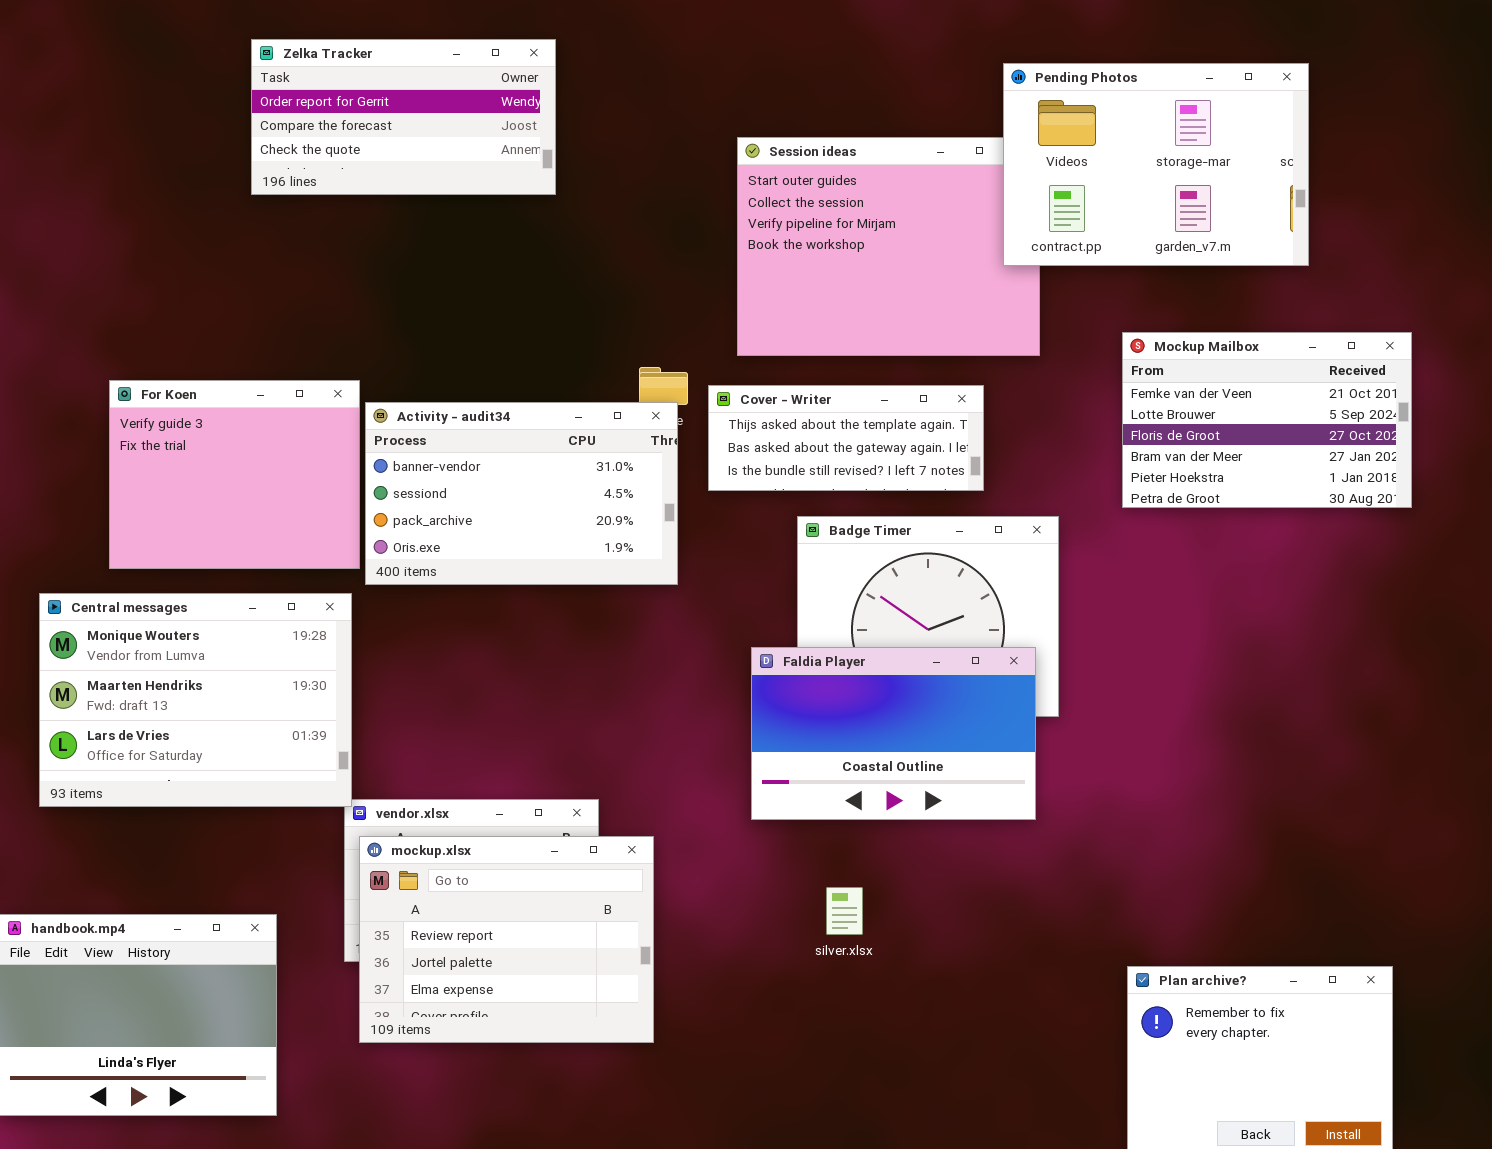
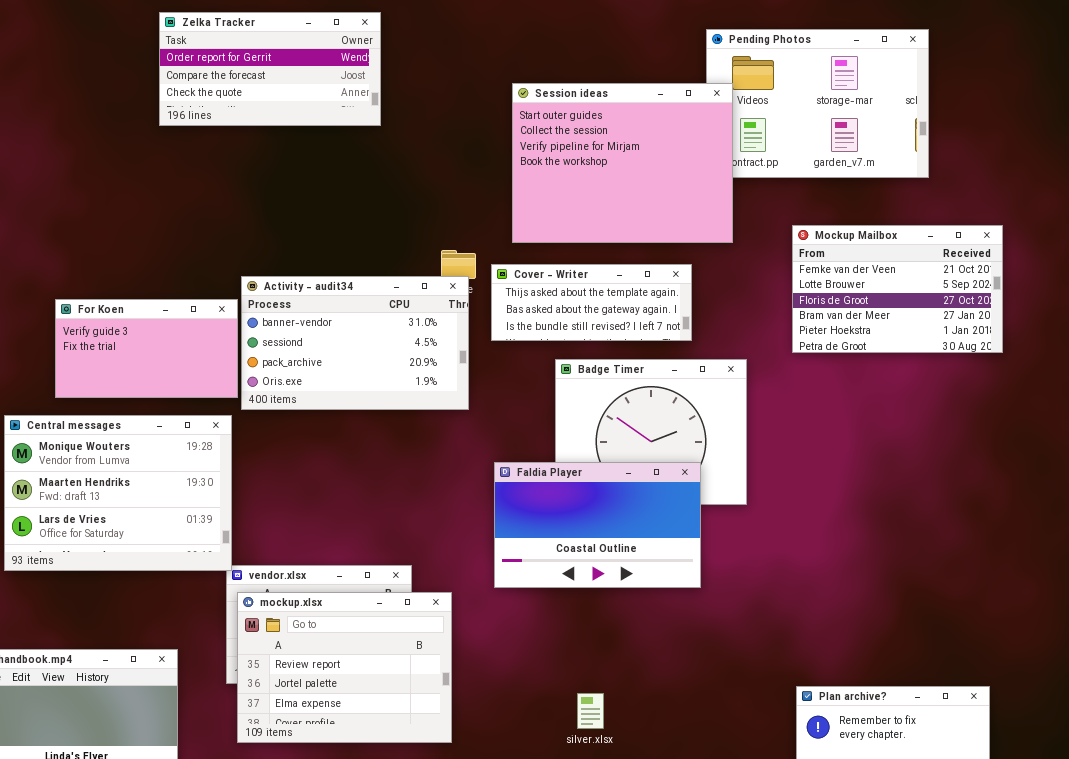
Session ideas: [737,137,1040,356] -> [512,83,733,243], raised
For Koen: [109,380,360,569] -> [55,299,238,398], resized
Faldia Player: [751,647,1036,820] -> [494,462,701,588], moved
silver.xlsx: [826,887,863,935] -> [577,693,604,729], moved

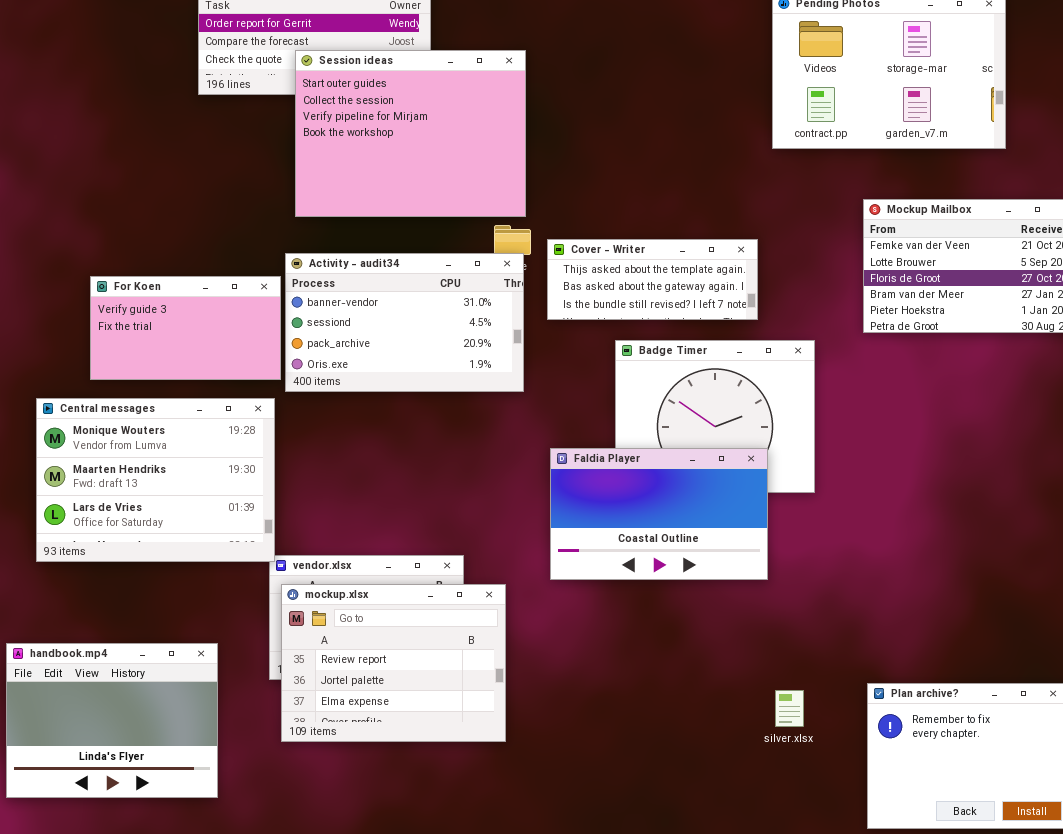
Session ideas: [512,83,733,243] -> [295,50,526,217], moved
silver.xlsx: [577,693,604,729] -> [775,690,804,727], moved

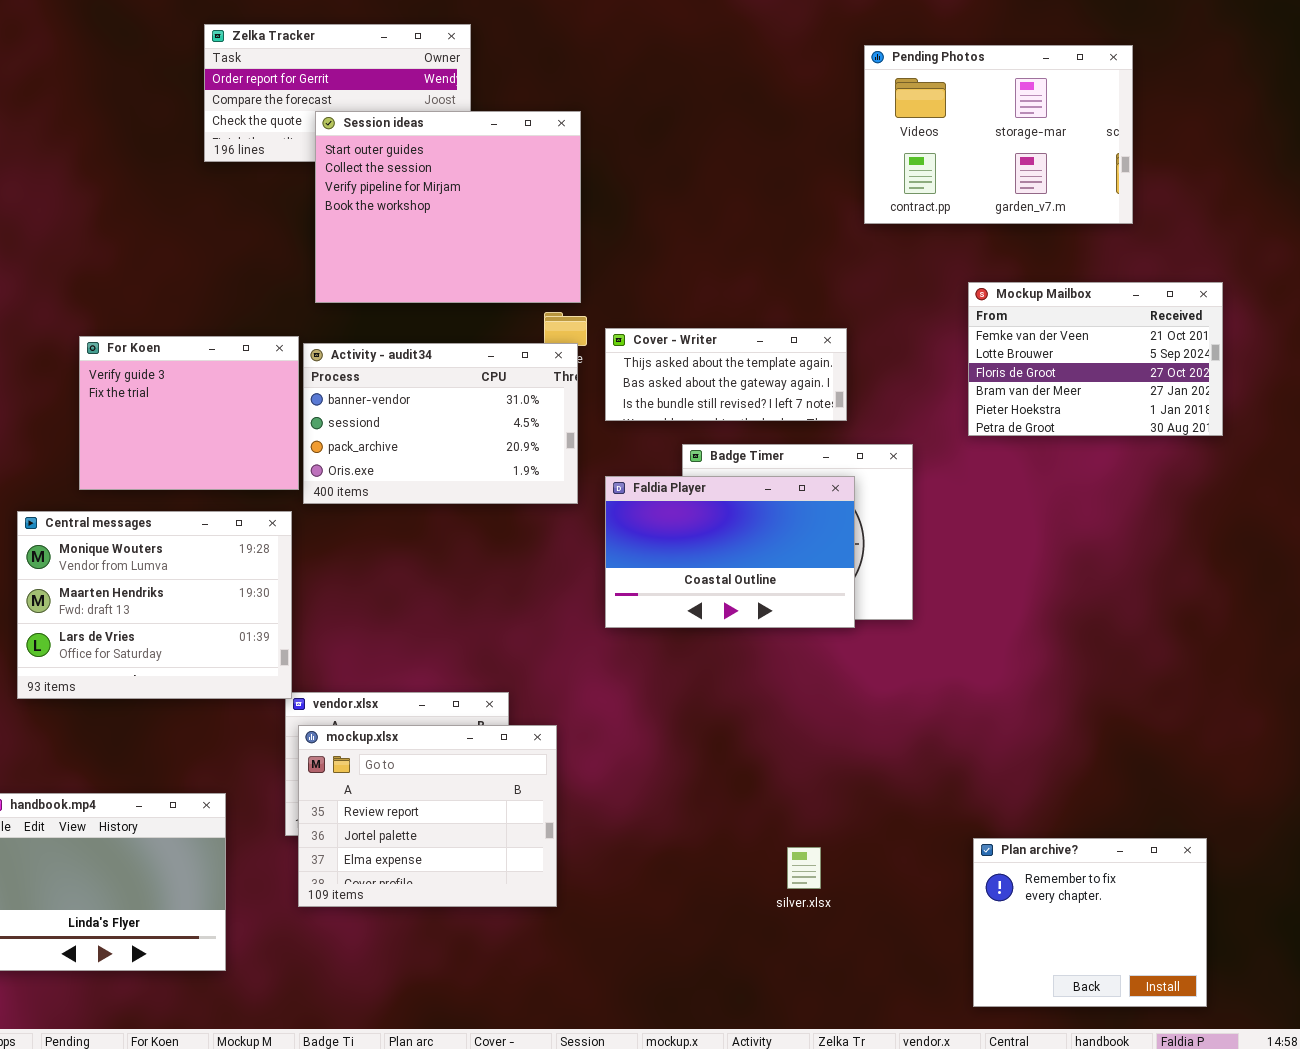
For Koen: [90,276,281,380] -> [79,336,299,490], resized
Faldia Player: [550,448,768,580] -> [605,476,855,628], moved
silver.xlsx: [775,690,804,727] -> [787,847,821,889], moved

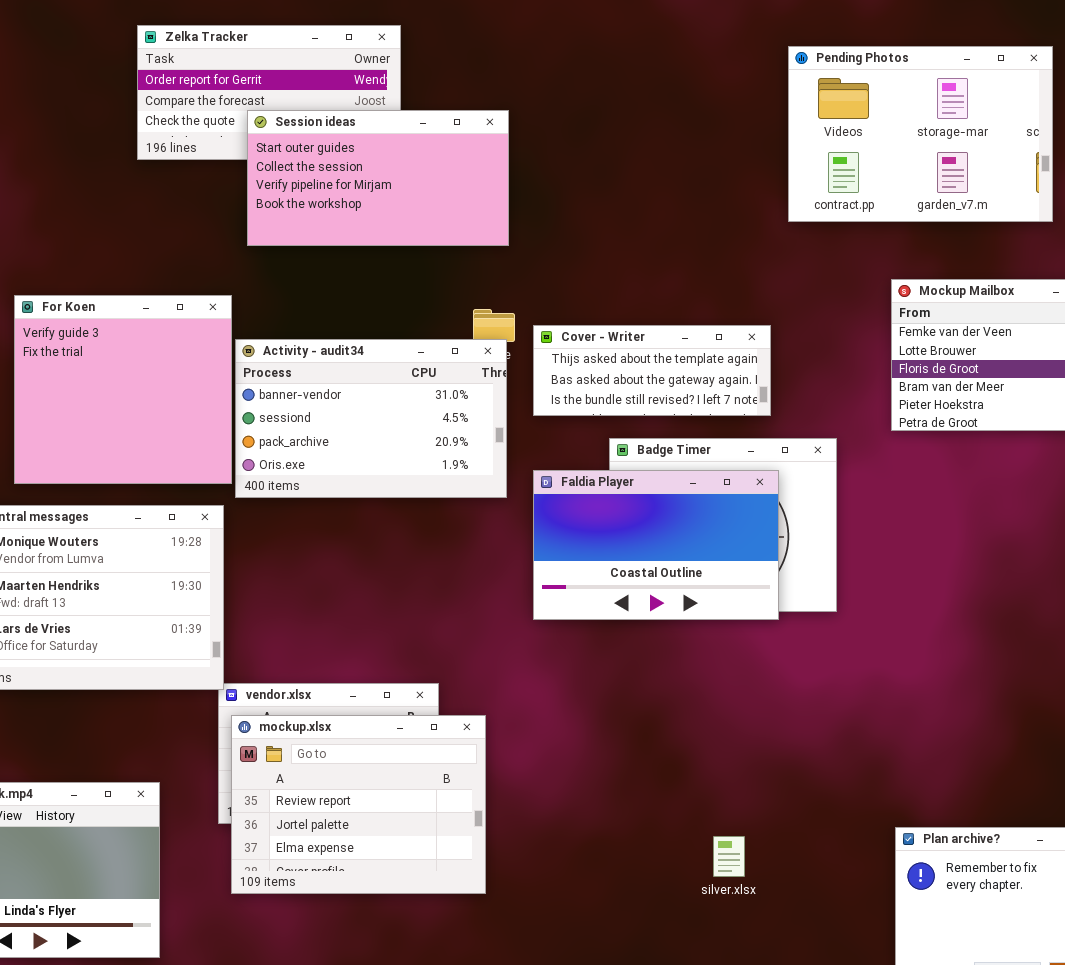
Session ideas: [315,111,581,303] -> [247,110,509,246], resized
For Koen: [79,336,299,490] -> [14,295,232,484], resized

